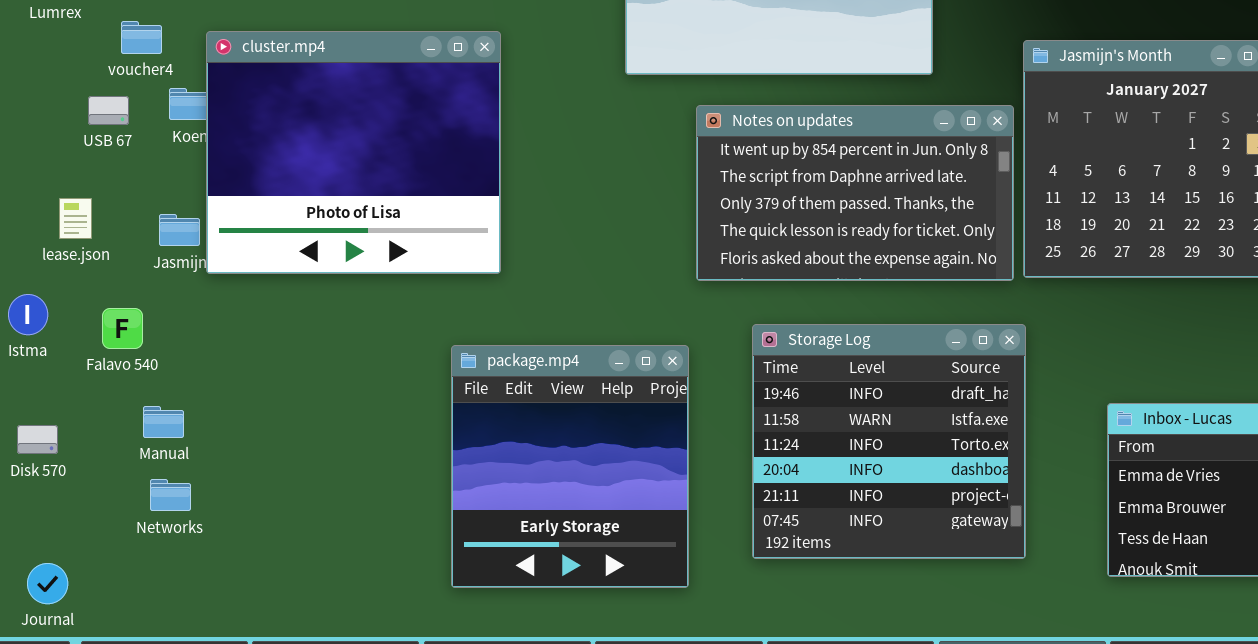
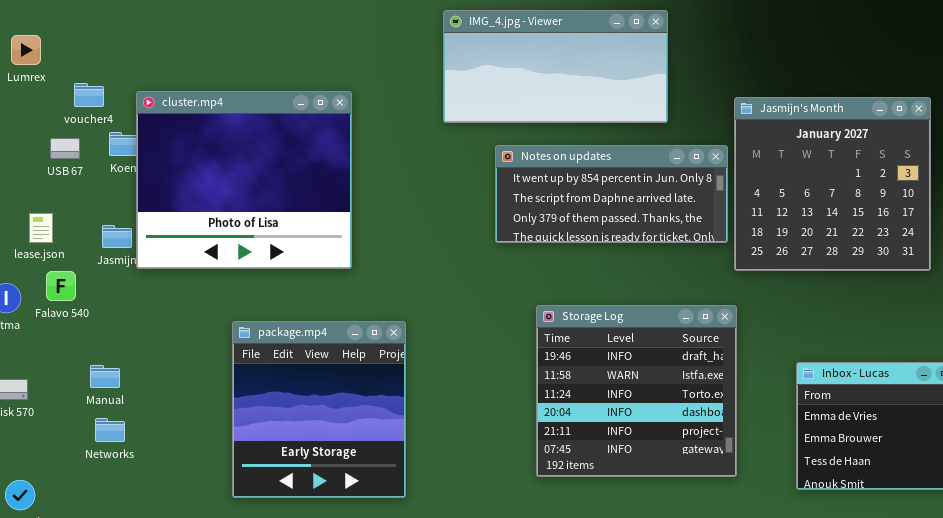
Notes on updates: [696,105,1014,281] -> [495,145,728,243], resized
Falavo 540: [102,308,143,349] -> [46,271,76,301], moved
package.mp4: [451,345,689,588] -> [232,321,406,498], moved

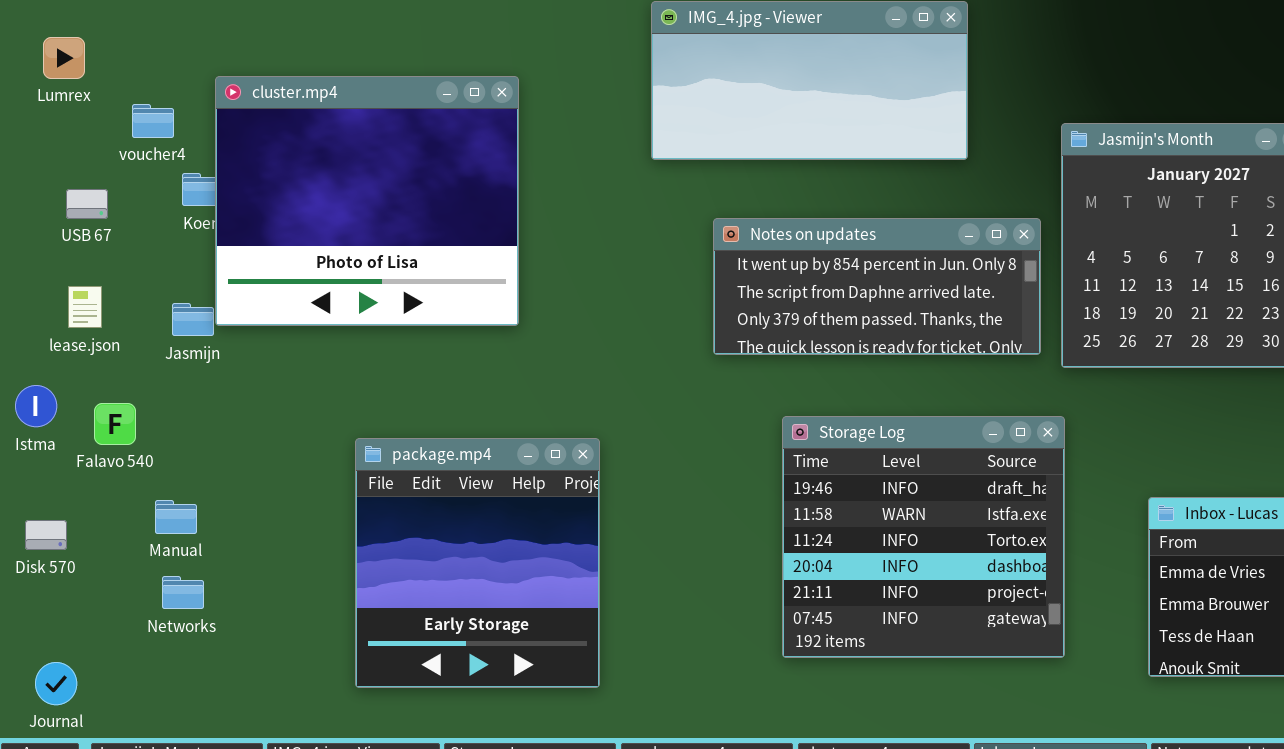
cluster.mp4: [136,91,352,269] -> [215,76,519,326], moved
USB 67: [50,138,80,159] -> [66,189,108,219], moved
Notes on updates: [495,145,728,243] -> [713,218,1041,355], moved
Falavo 540: [46,271,76,301] -> [94,403,136,445], moved

